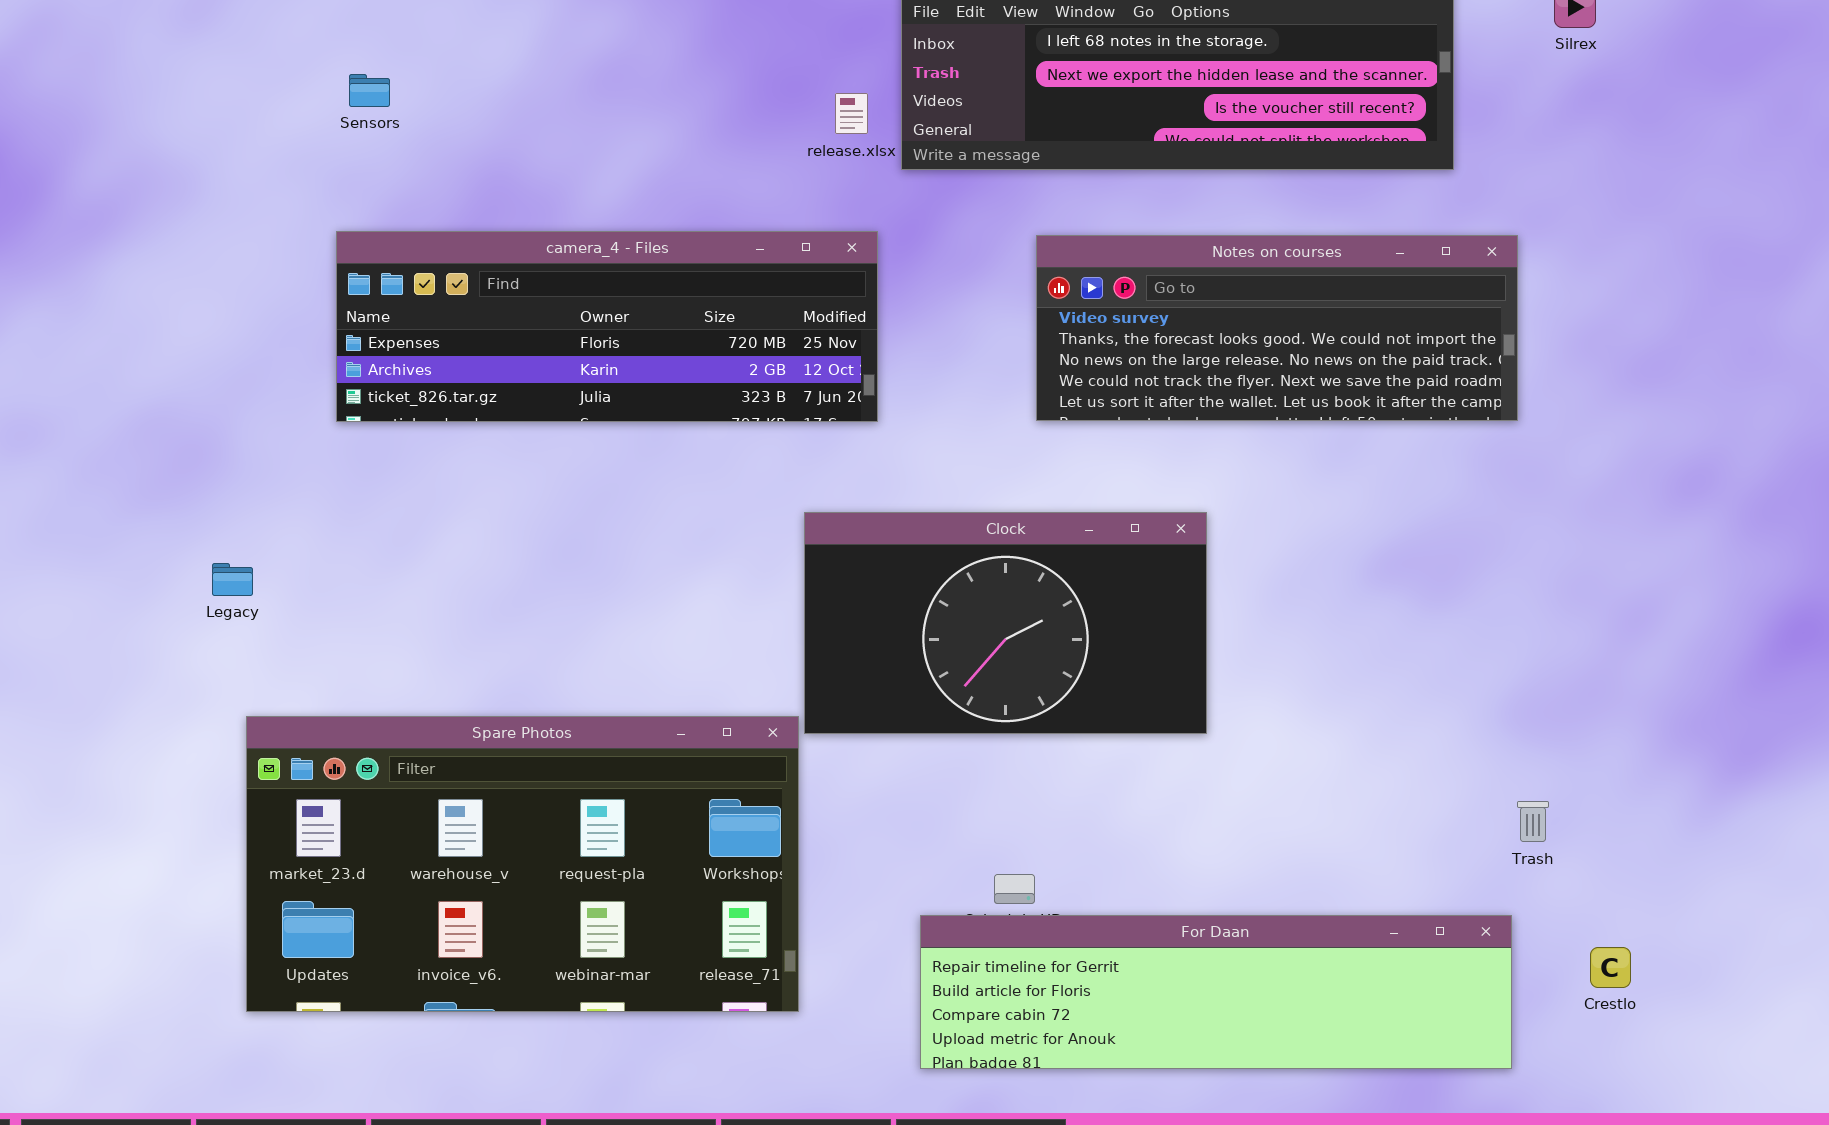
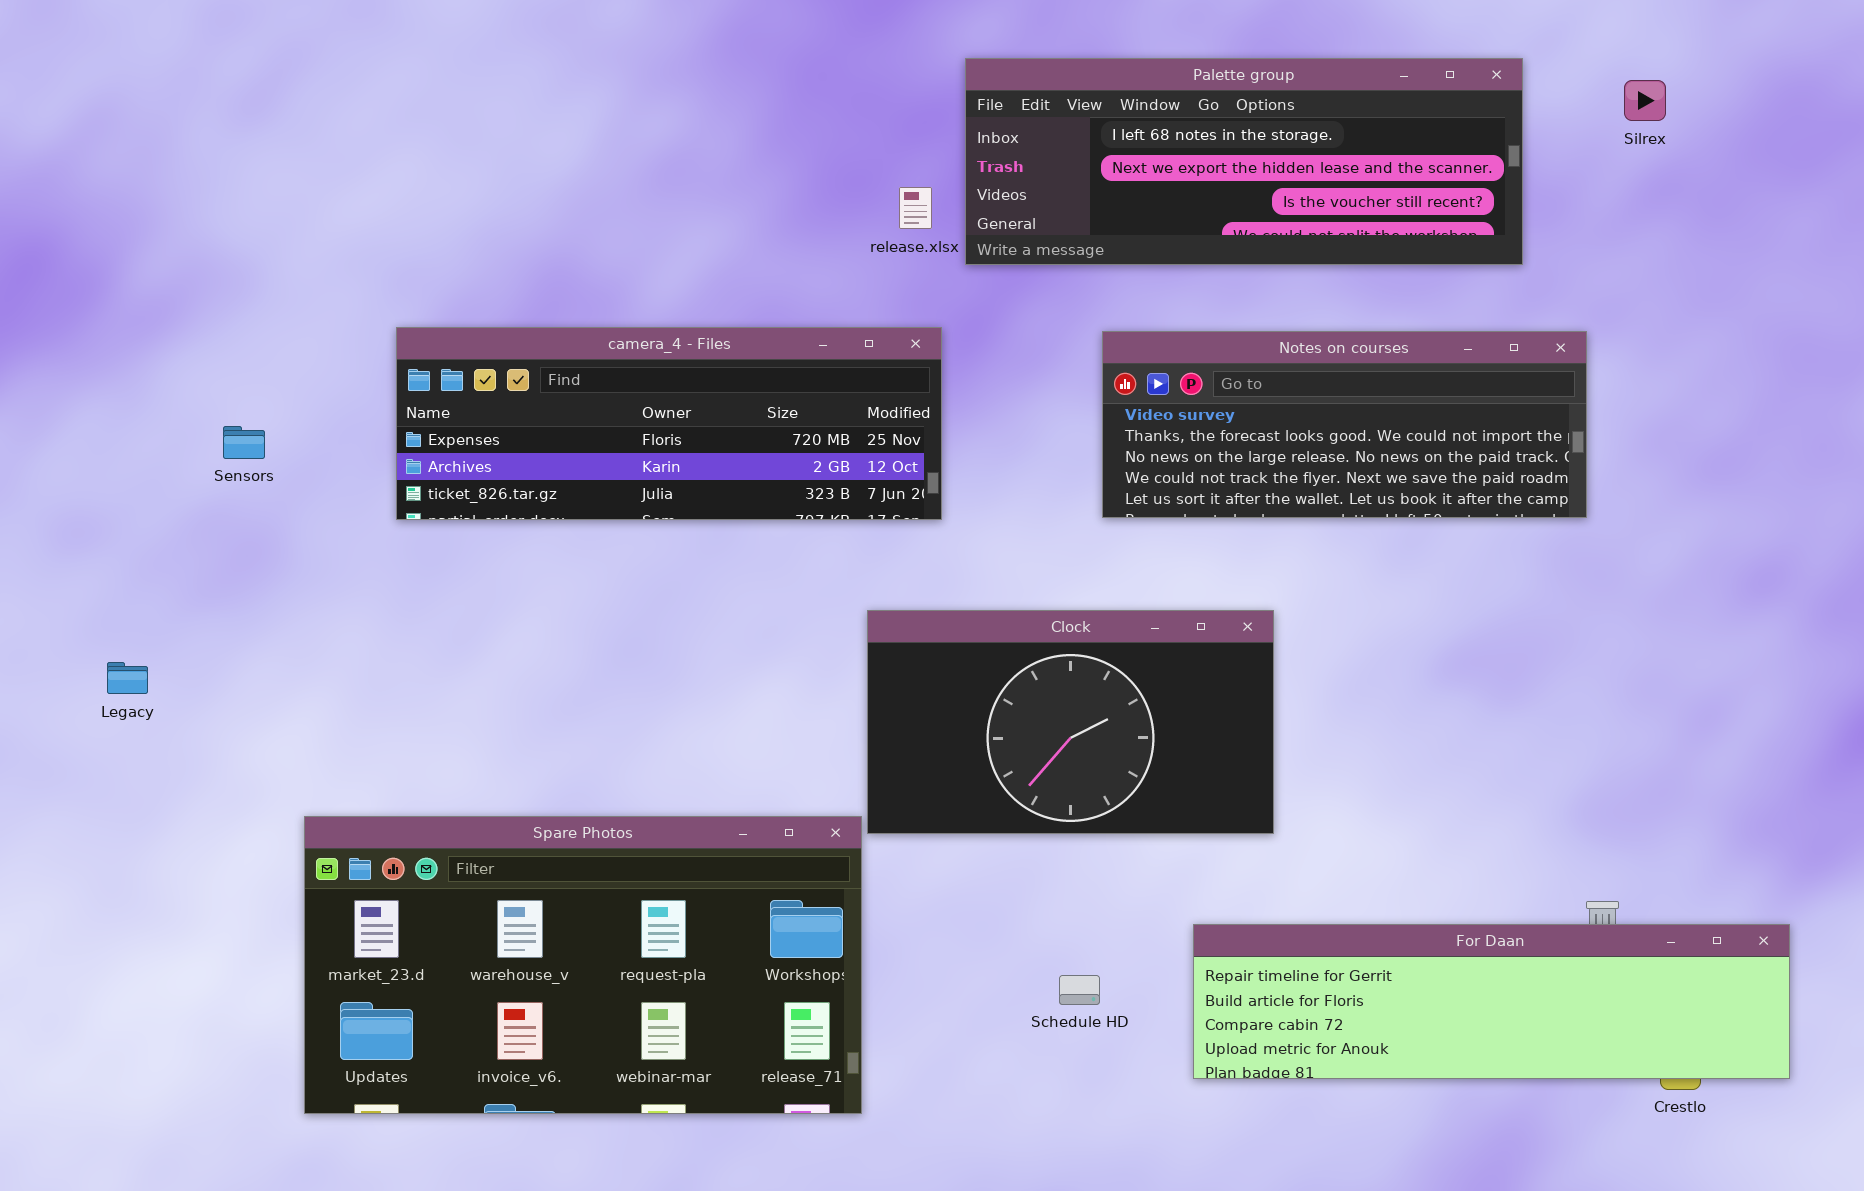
Sensors: [349,74,390,107] -> [223,426,265,459], moved
Legacy: [212,563,253,596] -> [107,662,148,694], moved
For Daan: [920,915,1512,1069] -> [1193,924,1790,1079], moved

